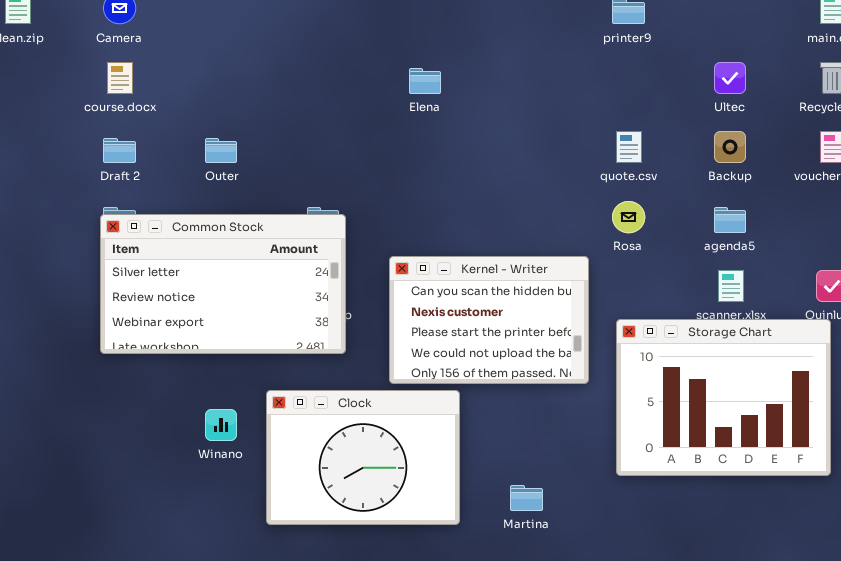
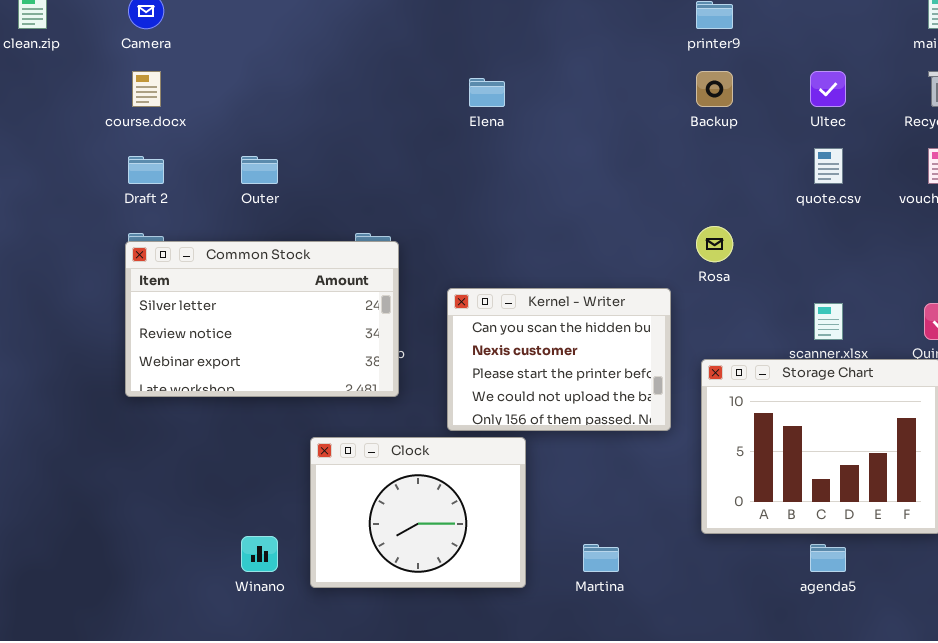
quote.csv: [616,131,642,163] -> [814,148,843,184], moved
Backup: [714,131,746,163] -> [696,71,733,107], moved
agenda5: [714,207,746,233] -> [810,544,846,572], moved
Winano: [205,409,237,441] -> [241,536,278,572], moved

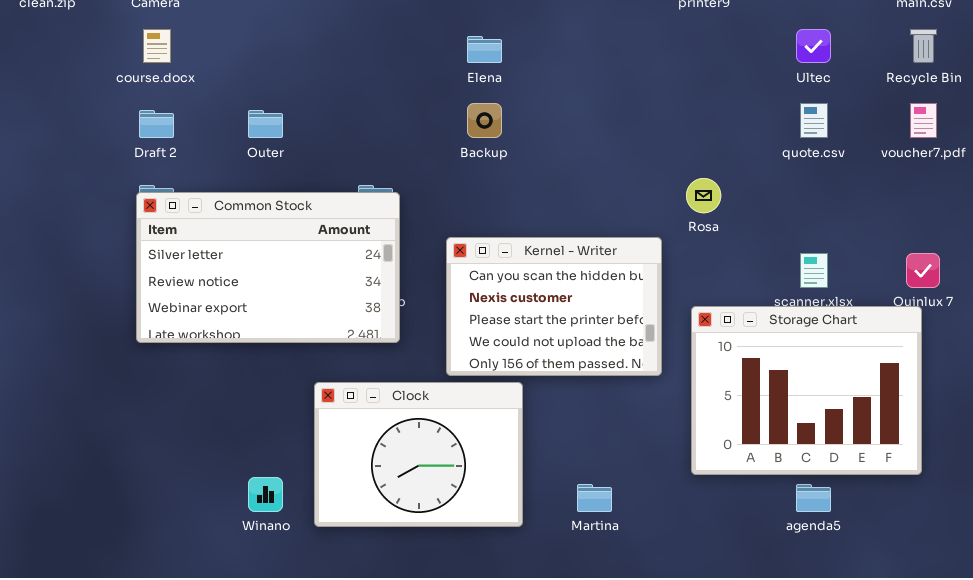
Backup: [696,71,733,107] -> [467,103,502,138], moved

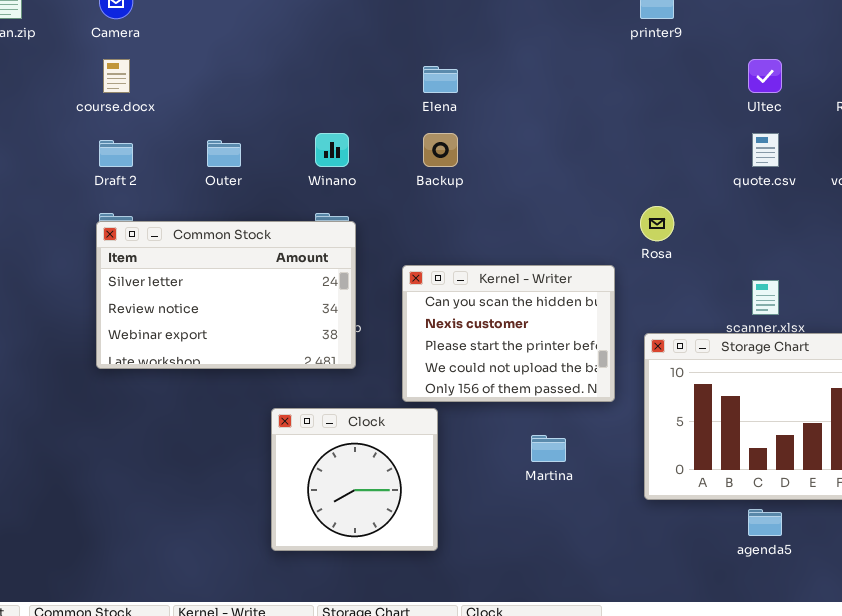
Clock: [314,382,523,527] -> [271,408,438,551], resized
Winano: [248,477,283,512] -> [315,133,349,167], moved
Martina: [577,484,612,512] -> [531,435,566,462], moved

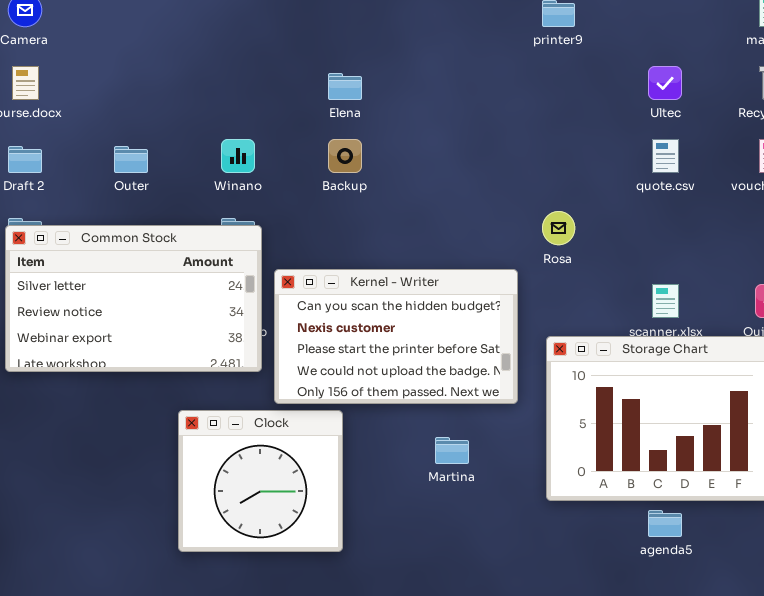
Kernel - Writer: [402,265,615,402] -> [274,269,518,404], resized

